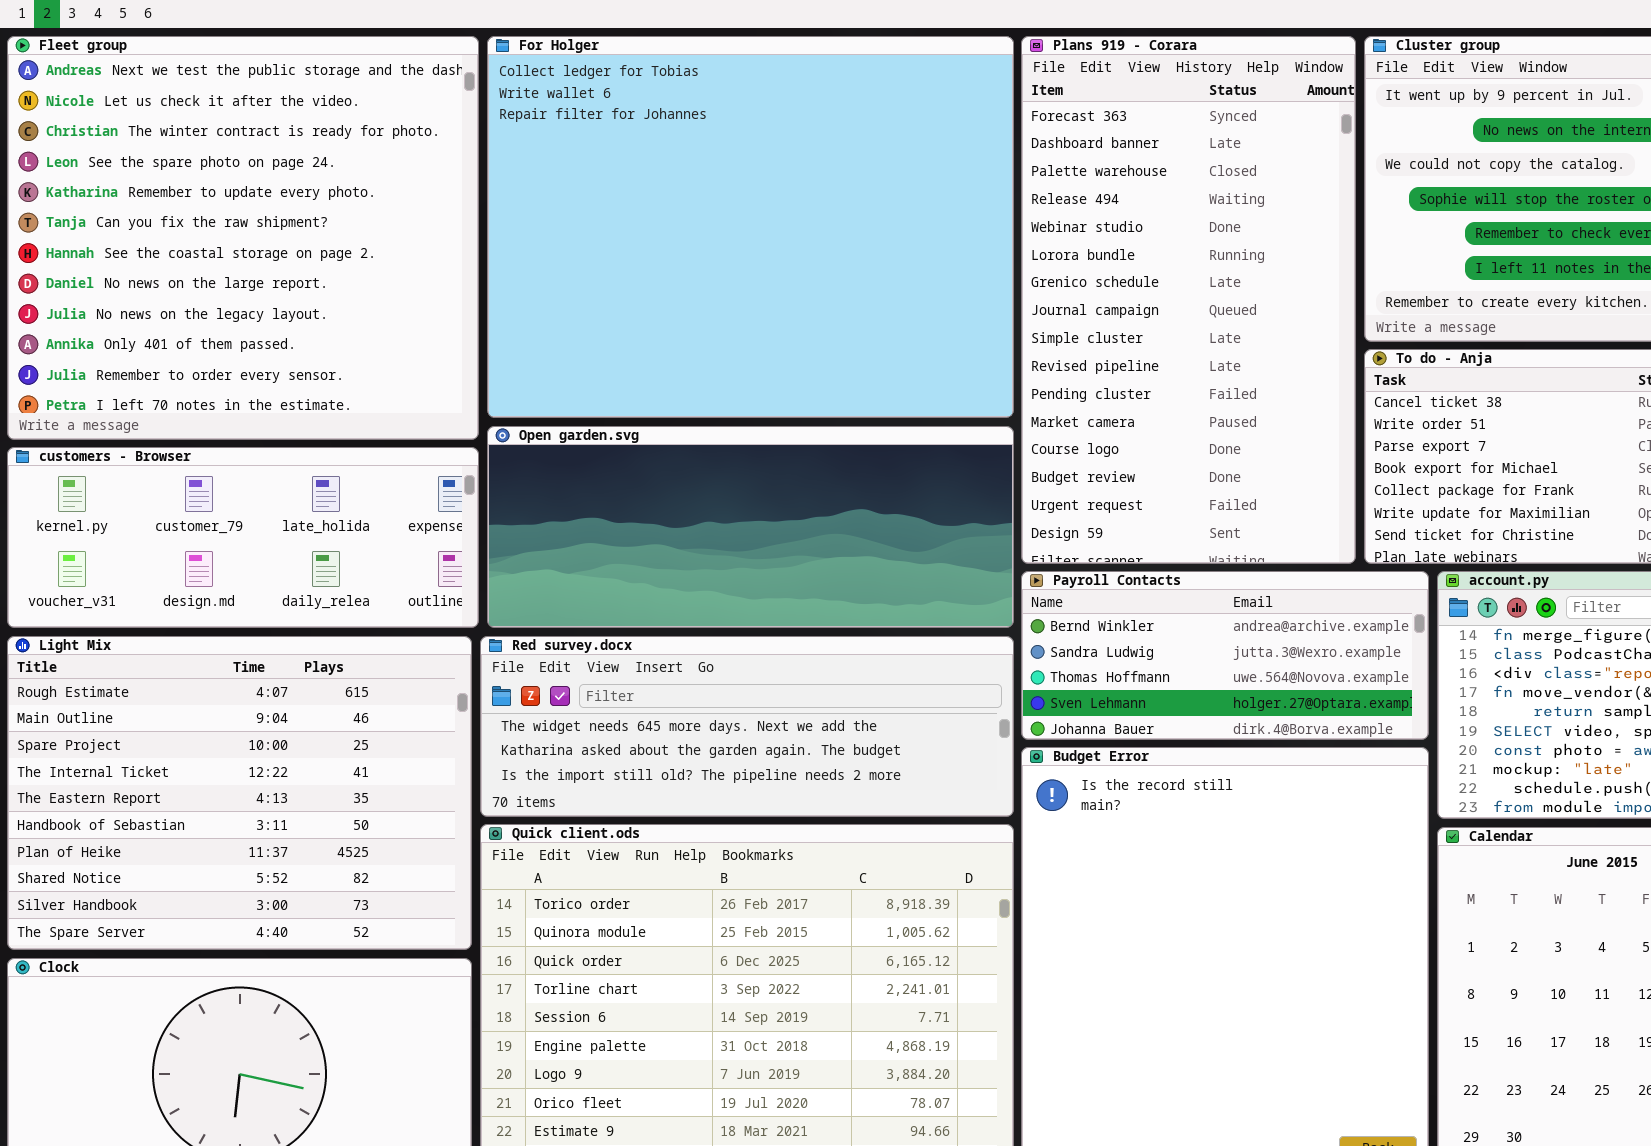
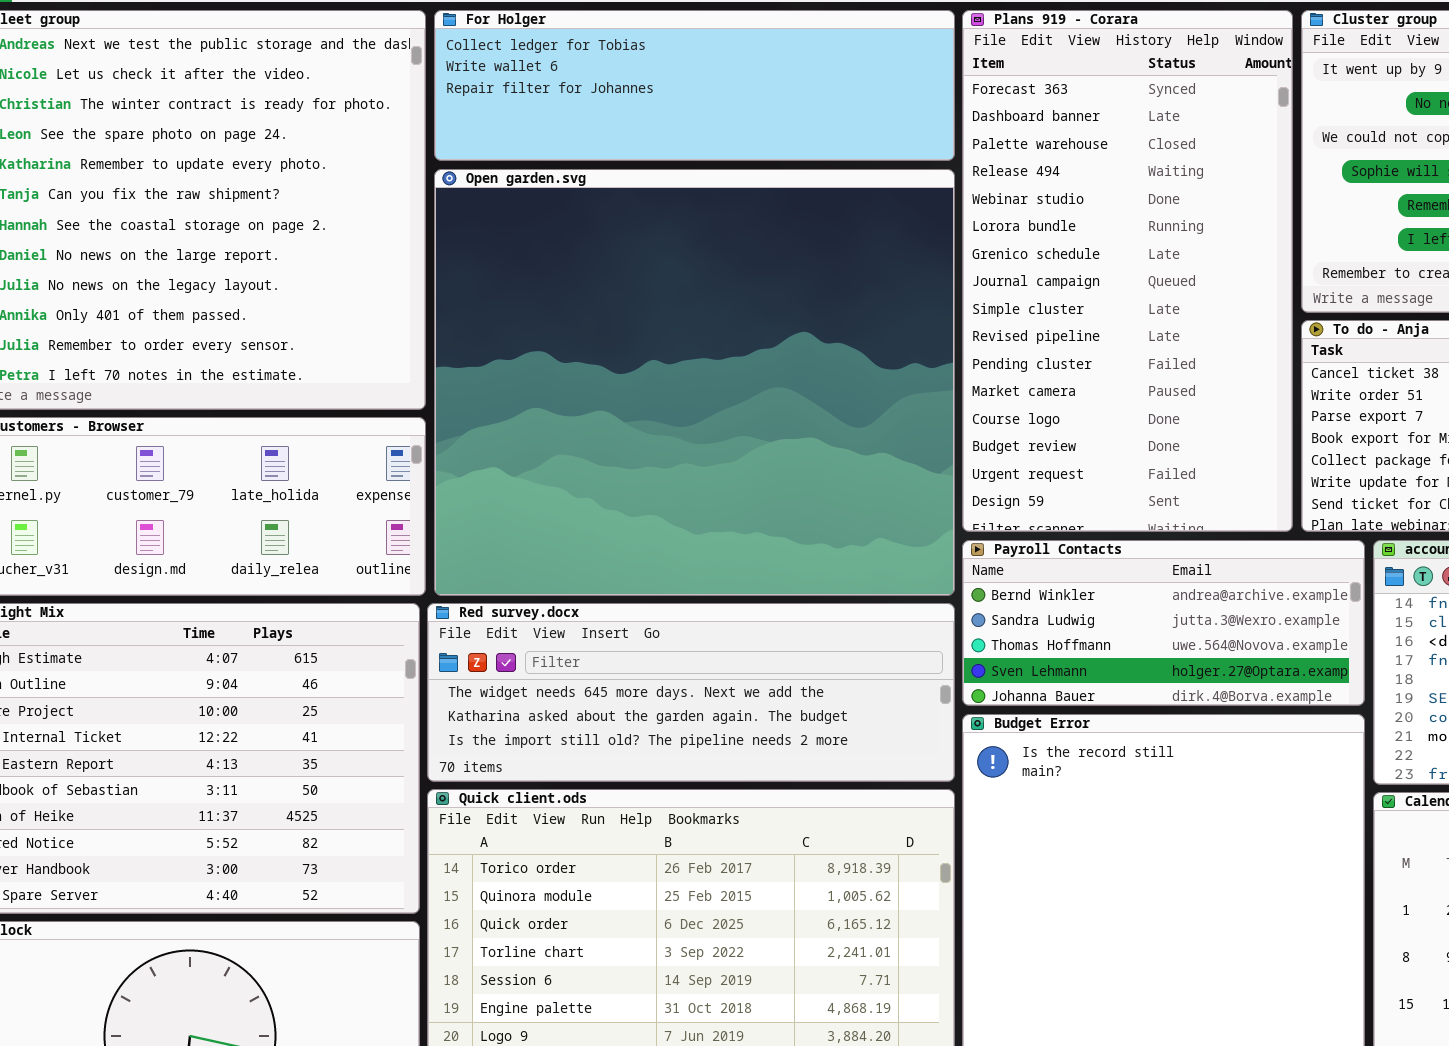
For Holger: [487,36,1014,418] -> [434,10,955,161], resized
Open garden.svg: [487,426,1014,628] -> [434,169,955,596], resized

